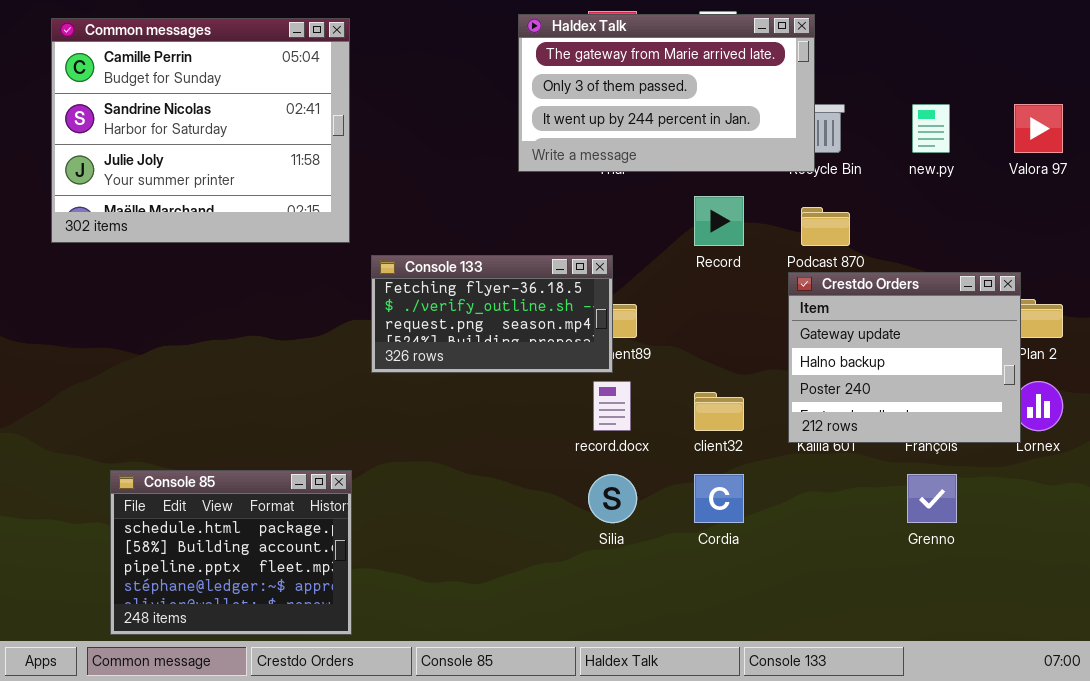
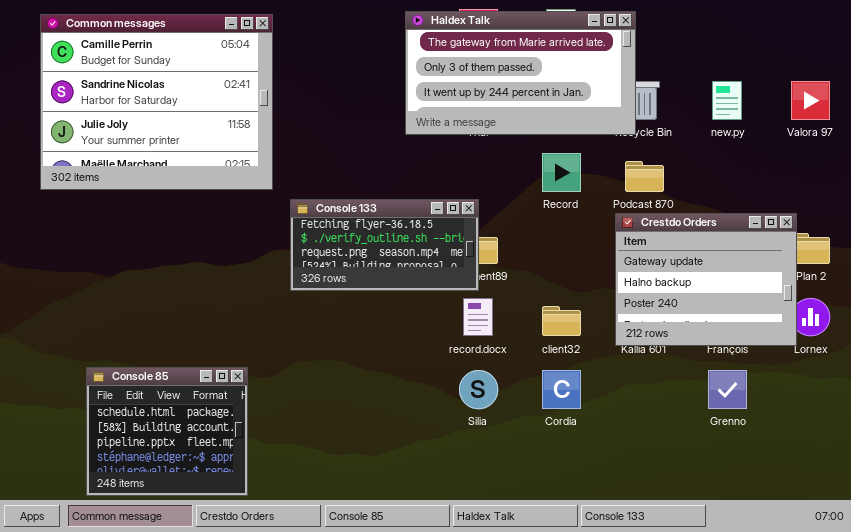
Console 85: [110,470,352,635] -> [86,367,248,496], resized

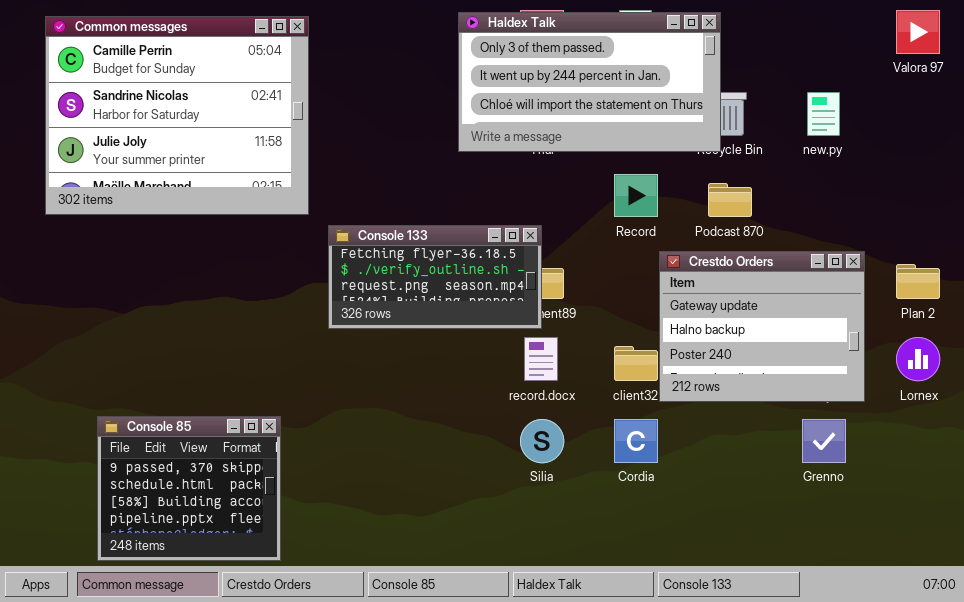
Haldex Talk: [405,11,636,135] -> [458,12,721,152], scrolled down 1 row
Valora 97: [791,81,830,120] -> [896,10,940,54], moved
Crestdo Orders: [615,213,797,346] -> [659,251,865,402], moved
Console 85: [86,367,248,496] -> [97,416,281,561], scrolled up 1 row

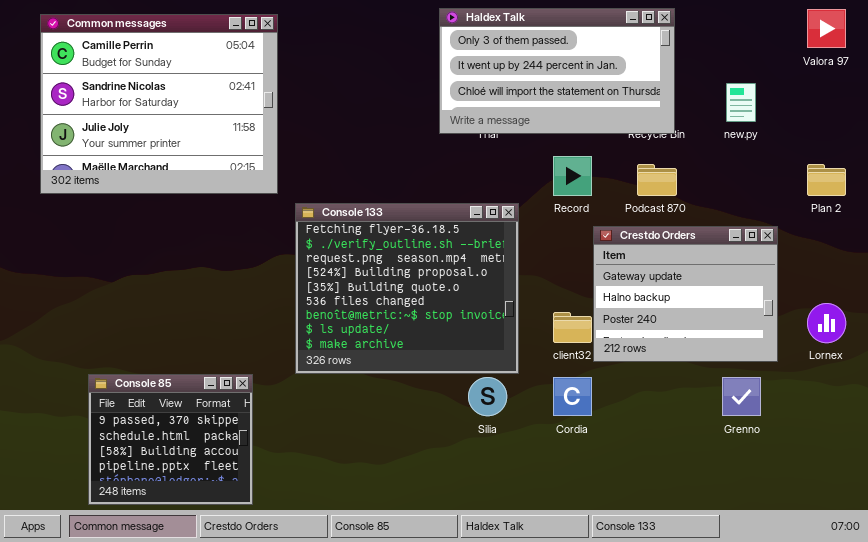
Haldex Talk: [458,12,721,152] -> [439,8,675,134], moved
Console 133: [328,225,542,329] -> [295,203,519,374], resized
Plan 2: [896,264,940,299] -> [807,164,846,196], moved

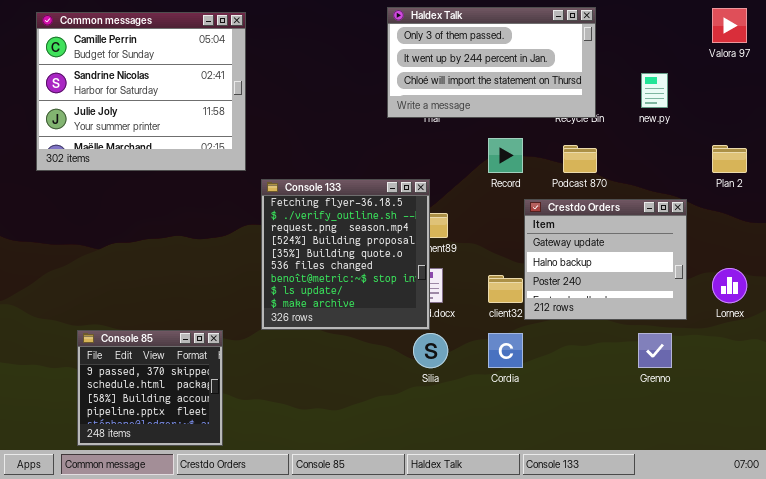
Console 133: [295,203,519,374] -> [261,179,430,330], resized

